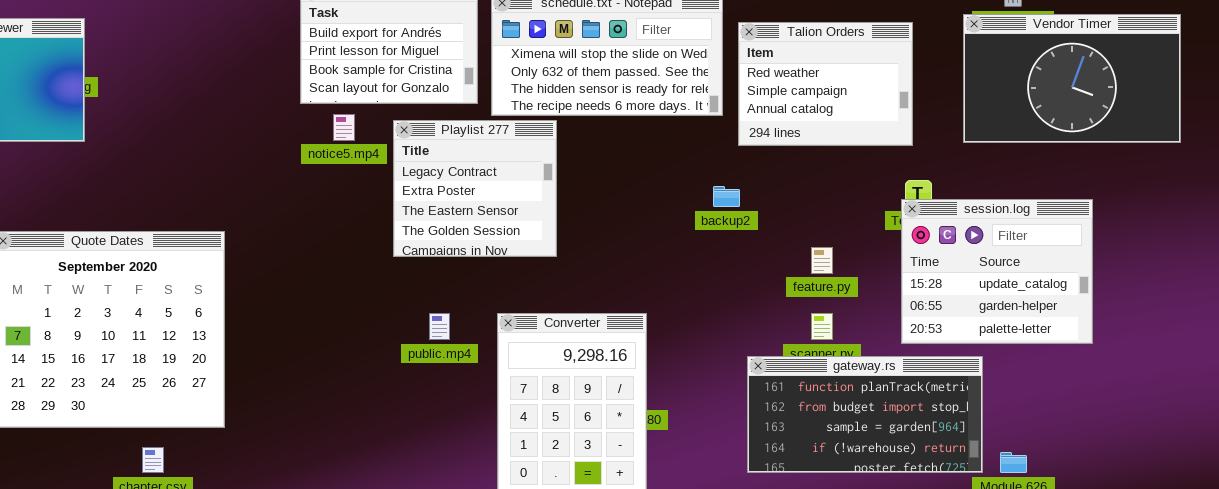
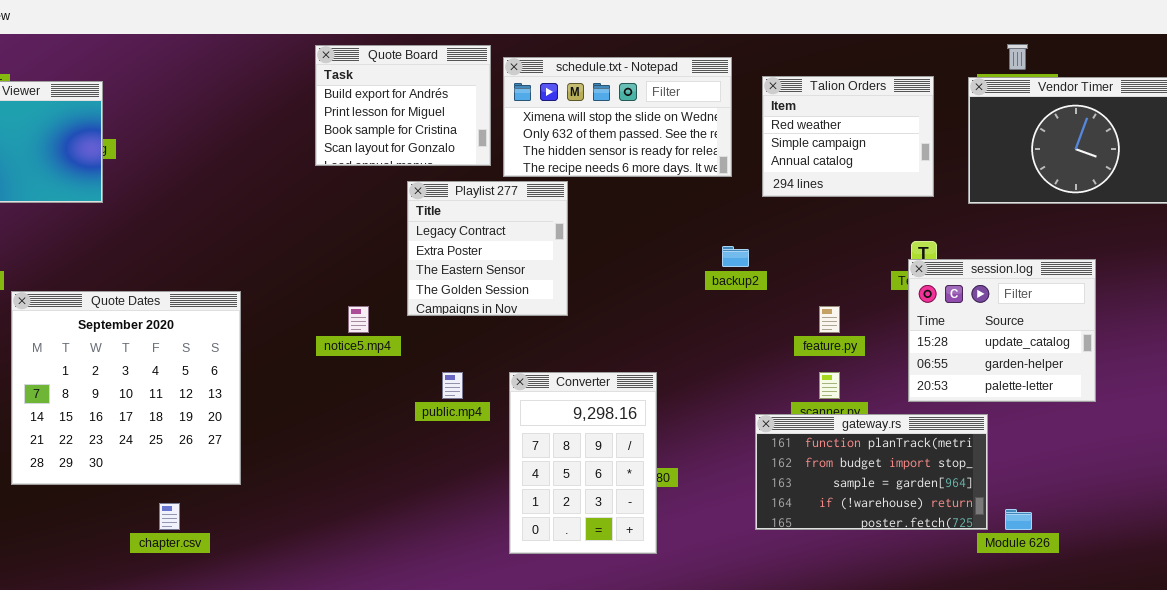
Talion Orders: [738,22,913,146] -> [762,76,934,197], moved
notice5.mp4: [333,114,355,141] -> [348,306,369,333], moved

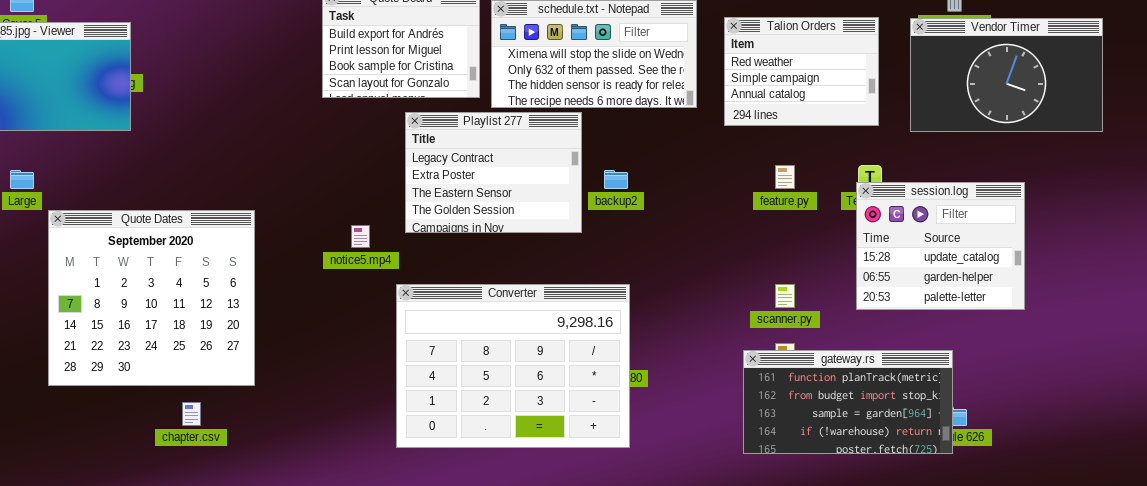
Playlist 277: [407,181,568,316] -> [405,112,582,233], resized
backup2: [722,246,749,267] -> [604,170,628,189], moved
feature.py: [819,306,840,333] -> [775,165,795,189], moved
Converter: [509,372,657,554] -> [396,284,630,448], resized
gateway.rs: [755,414,988,530] -> [743,350,953,454], moved

